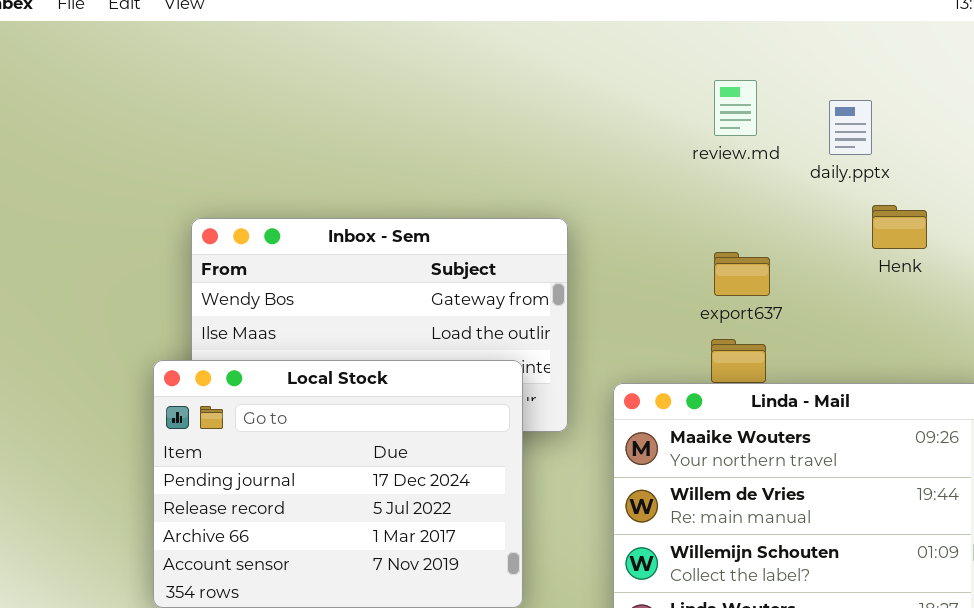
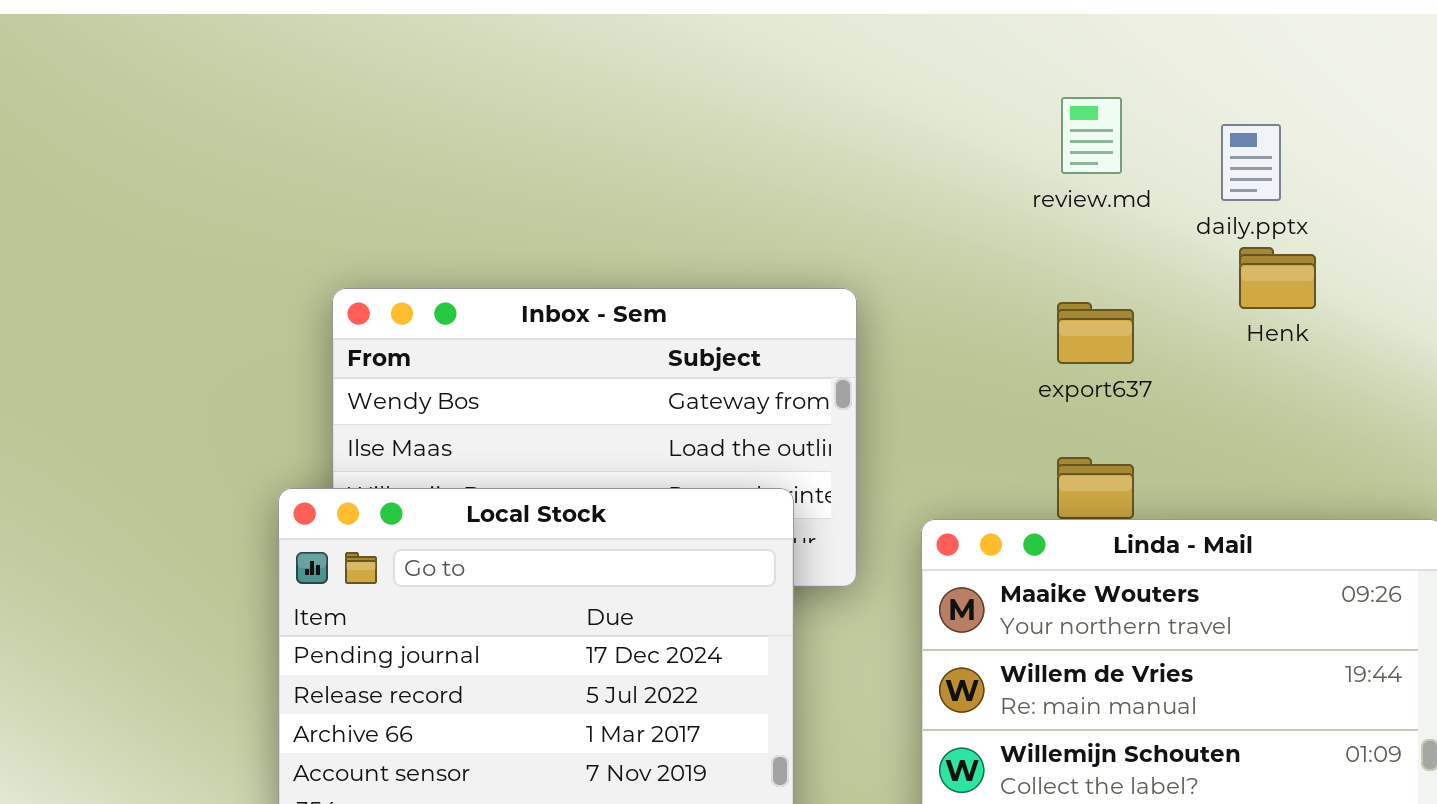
Henk: [872,205,927,249] -> [1239,247,1316,309], moved
export637: [714,252,770,296] -> [1057,302,1134,364], moved

